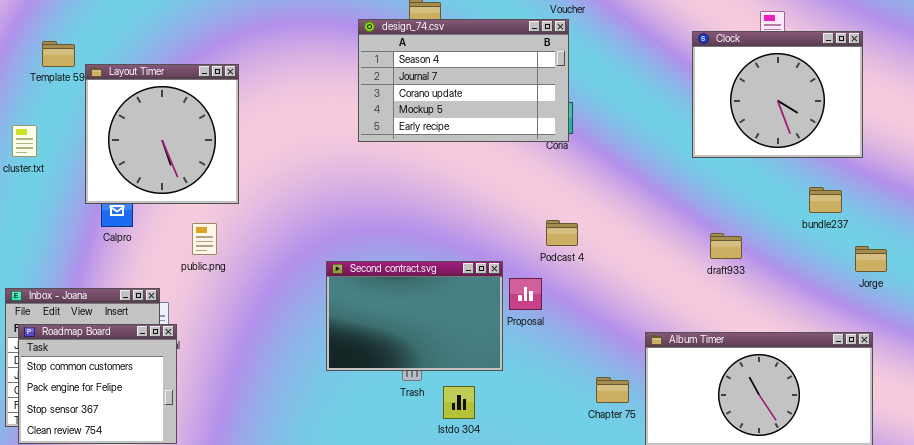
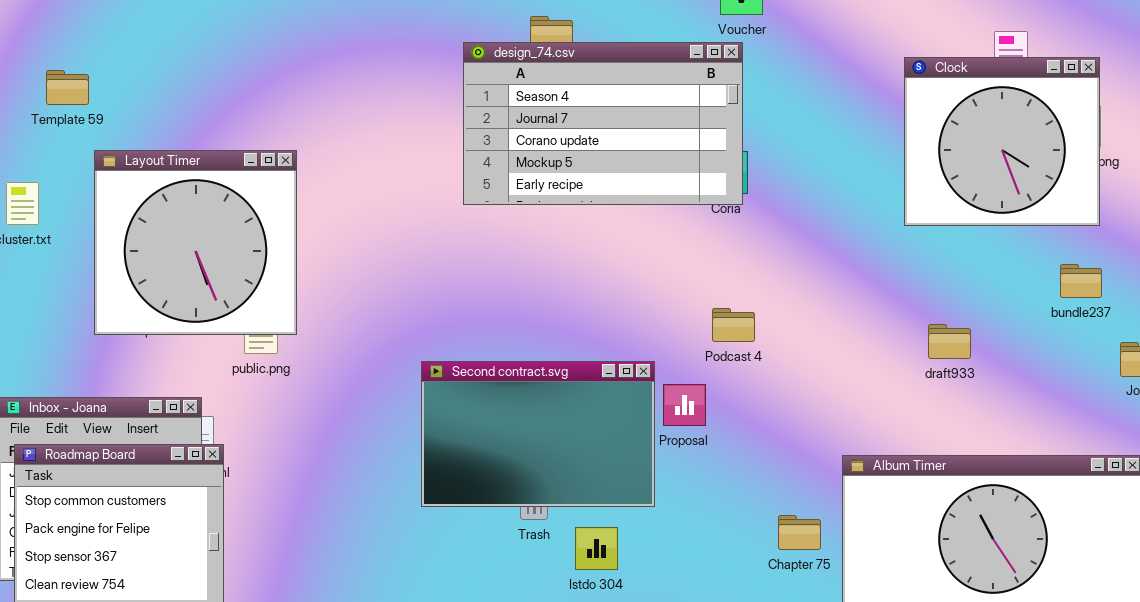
Clock: [692,31,863,158] -> [904,57,1100,226], resized
Layout Timer: [85,64,239,204] -> [94,150,297,335], moved

